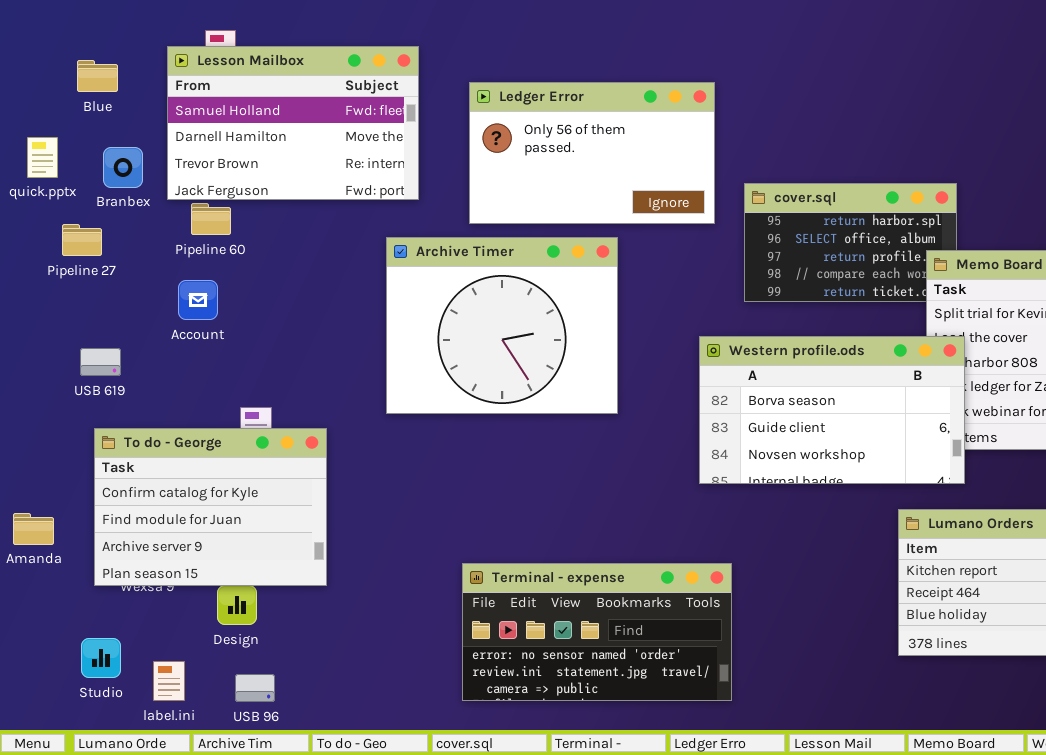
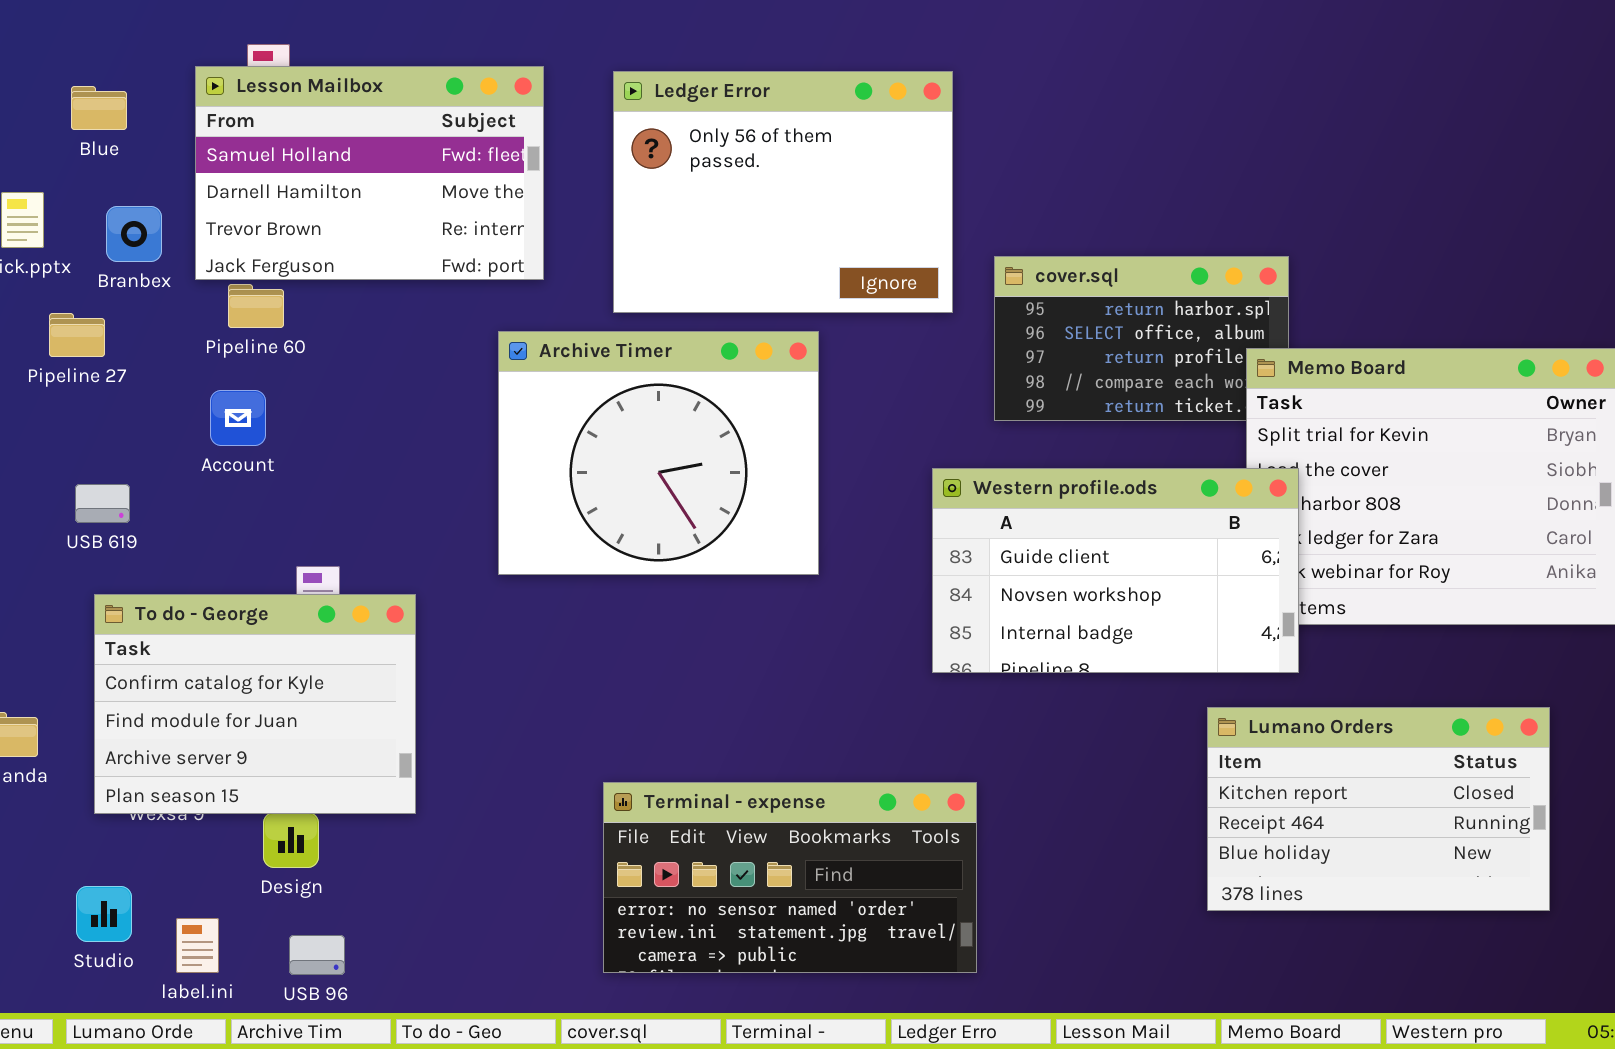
Ledger Error: [469,82,715,224] -> [613,71,953,313], resized
Western profile.ods: [699,336,965,484] -> [932,468,1299,673], scrolled down 1 row

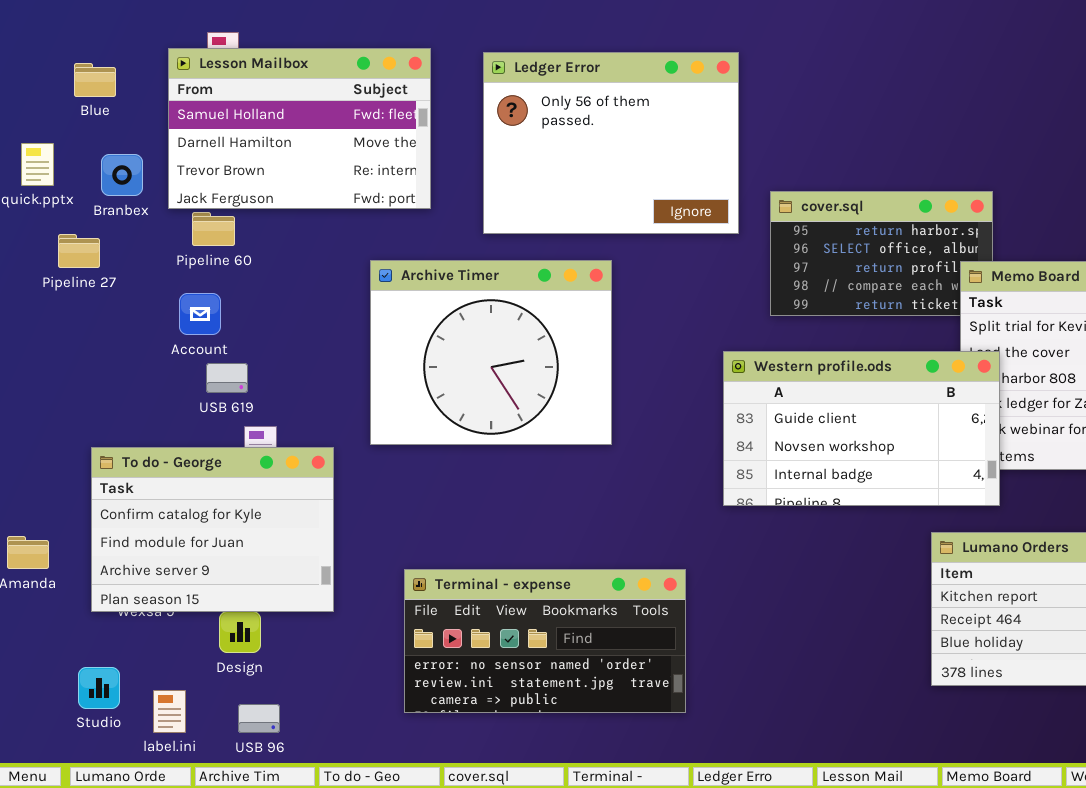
Archive Timer: [498,331,819,575] -> [370,260,612,445], moved
USB 619: [75,484,130,523] -> [206,363,248,393], moved
Terminal - expense: [603,782,977,973] -> [404,569,686,713], moved

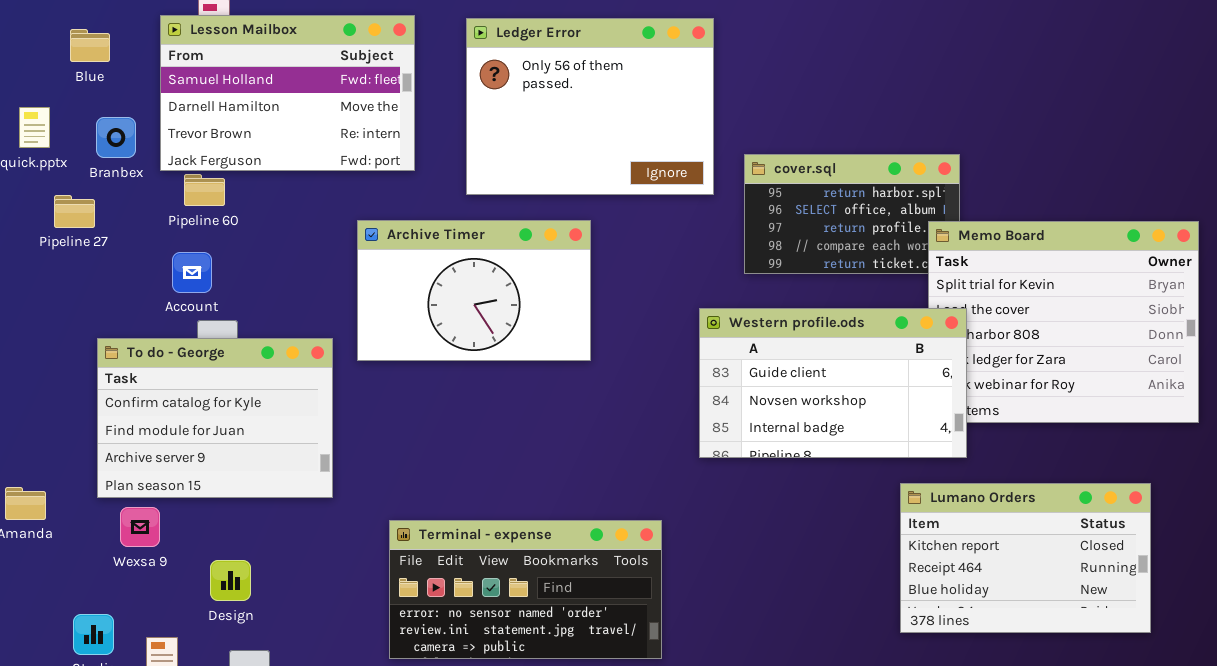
Archive Timer: [370,260,612,445] -> [357,220,591,361], resized
To do - George: [91,447,334,612] -> [97,338,333,498], moved

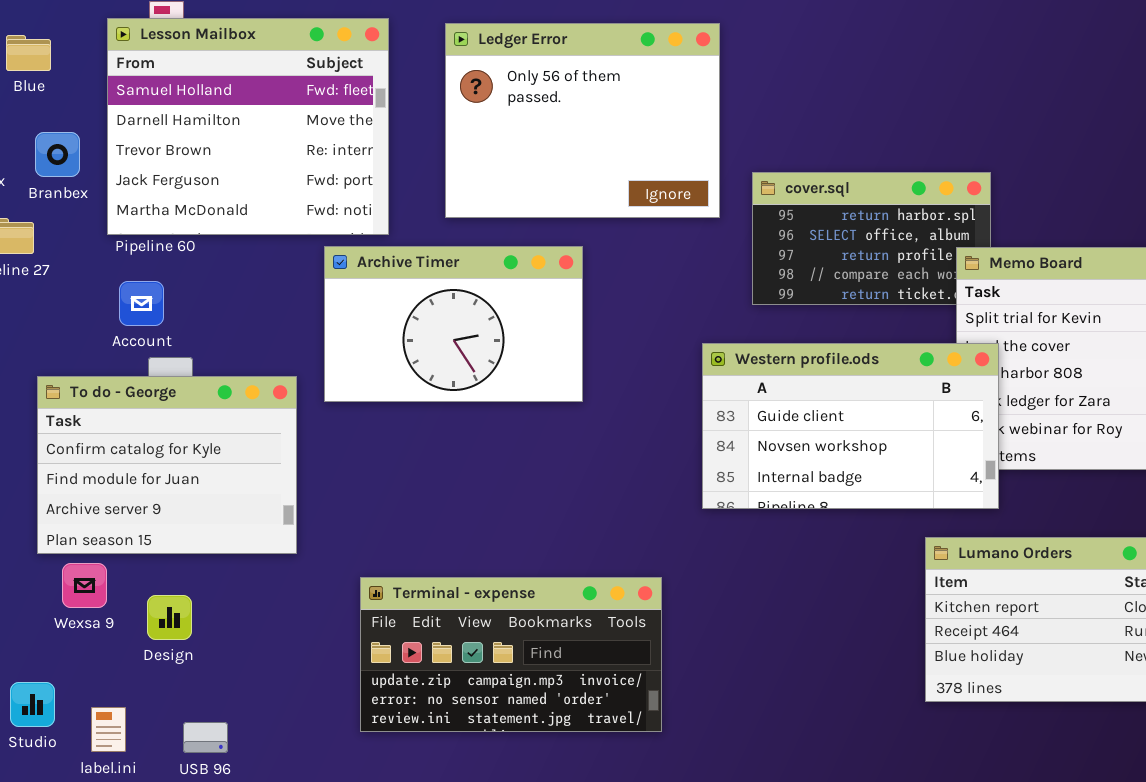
Lesson Mailbox: [160,15,415,171] -> [107,18,389,235], resized
Terminal - expense: [389,520,662,659] -> [360,577,662,732], scrolled up 1 row
Design: [210,560,251,601] -> [147,595,192,640], moved

